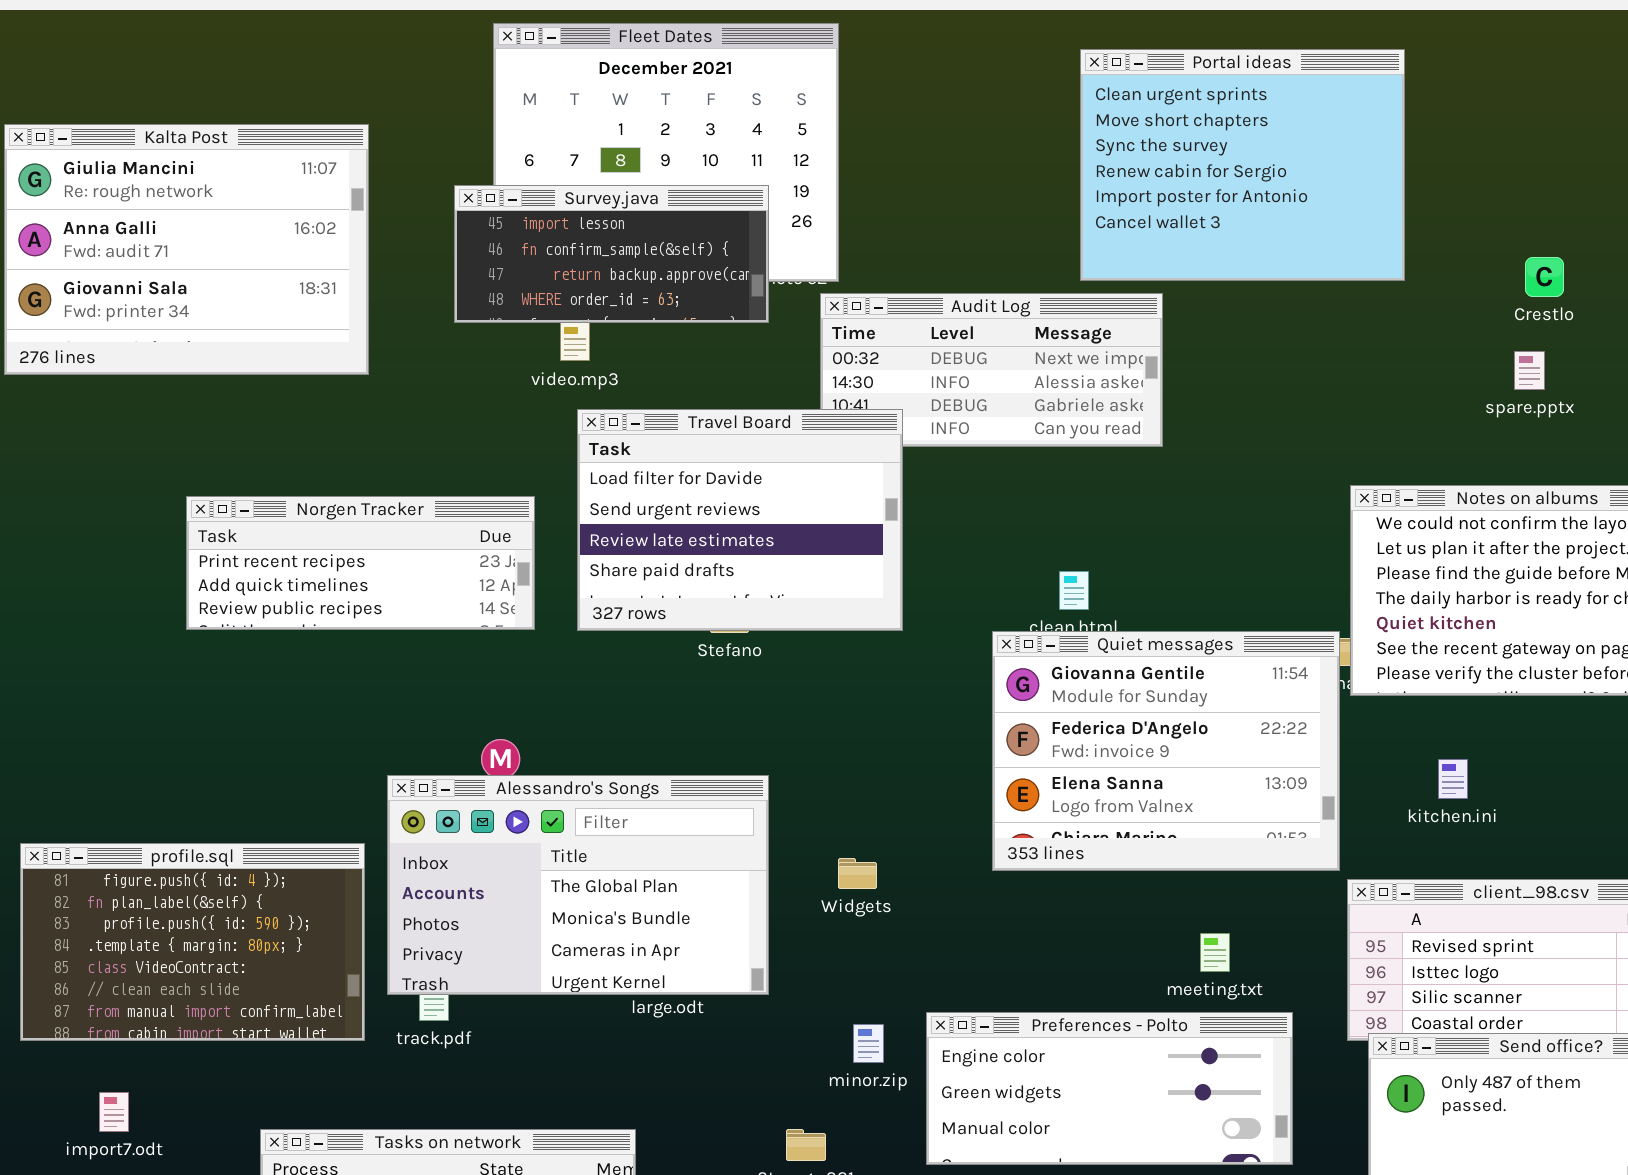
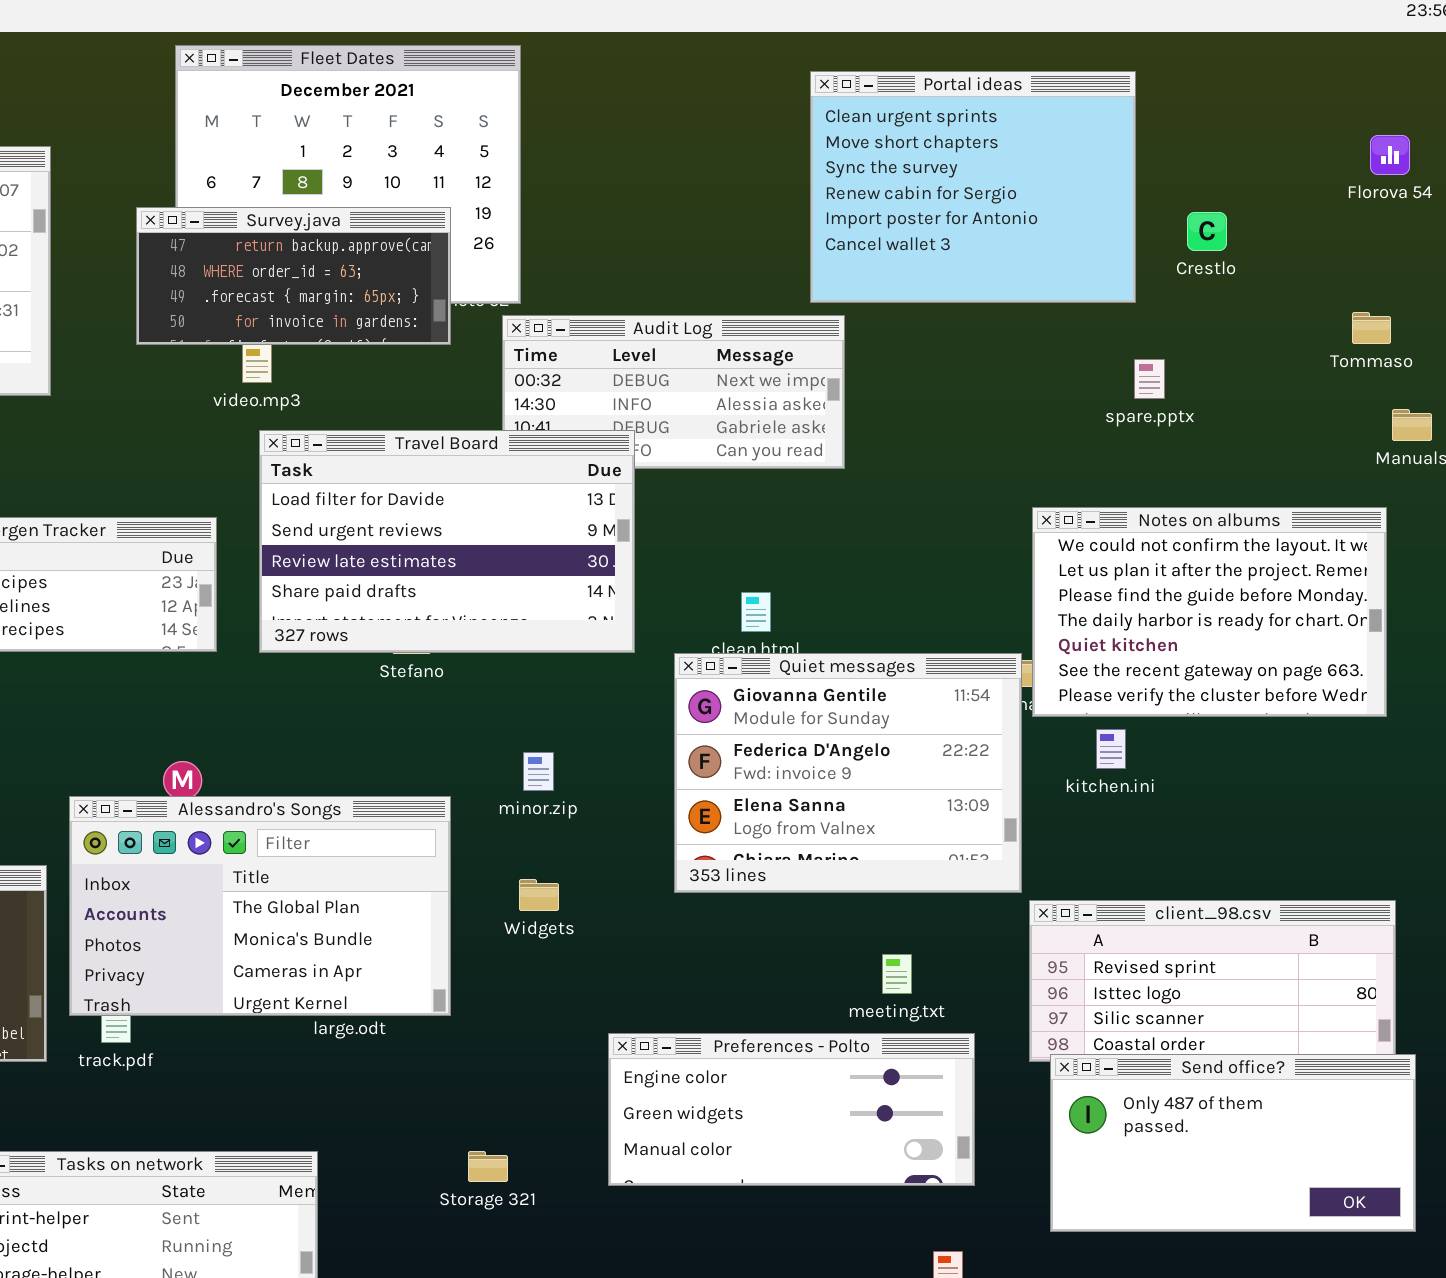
Portal ideas: [1080,49,1405,281] -> [810,71,1136,303], moved
Survey.java: [454,185,769,323] -> [136,207,451,345], scrolled down 2 rows
Crestlo: [1525,257,1564,297] -> [1187,212,1227,251], moved
spare.pptx: [1514,351,1545,390] -> [1134,359,1165,399], moved
Travel Board: [577,409,903,631] -> [259,430,635,653], resized
kitchen.ini: [1438,759,1468,799] -> [1096,729,1126,769], moved
minor.zip: [853,1024,884,1063] -> [523,752,554,791], moved

